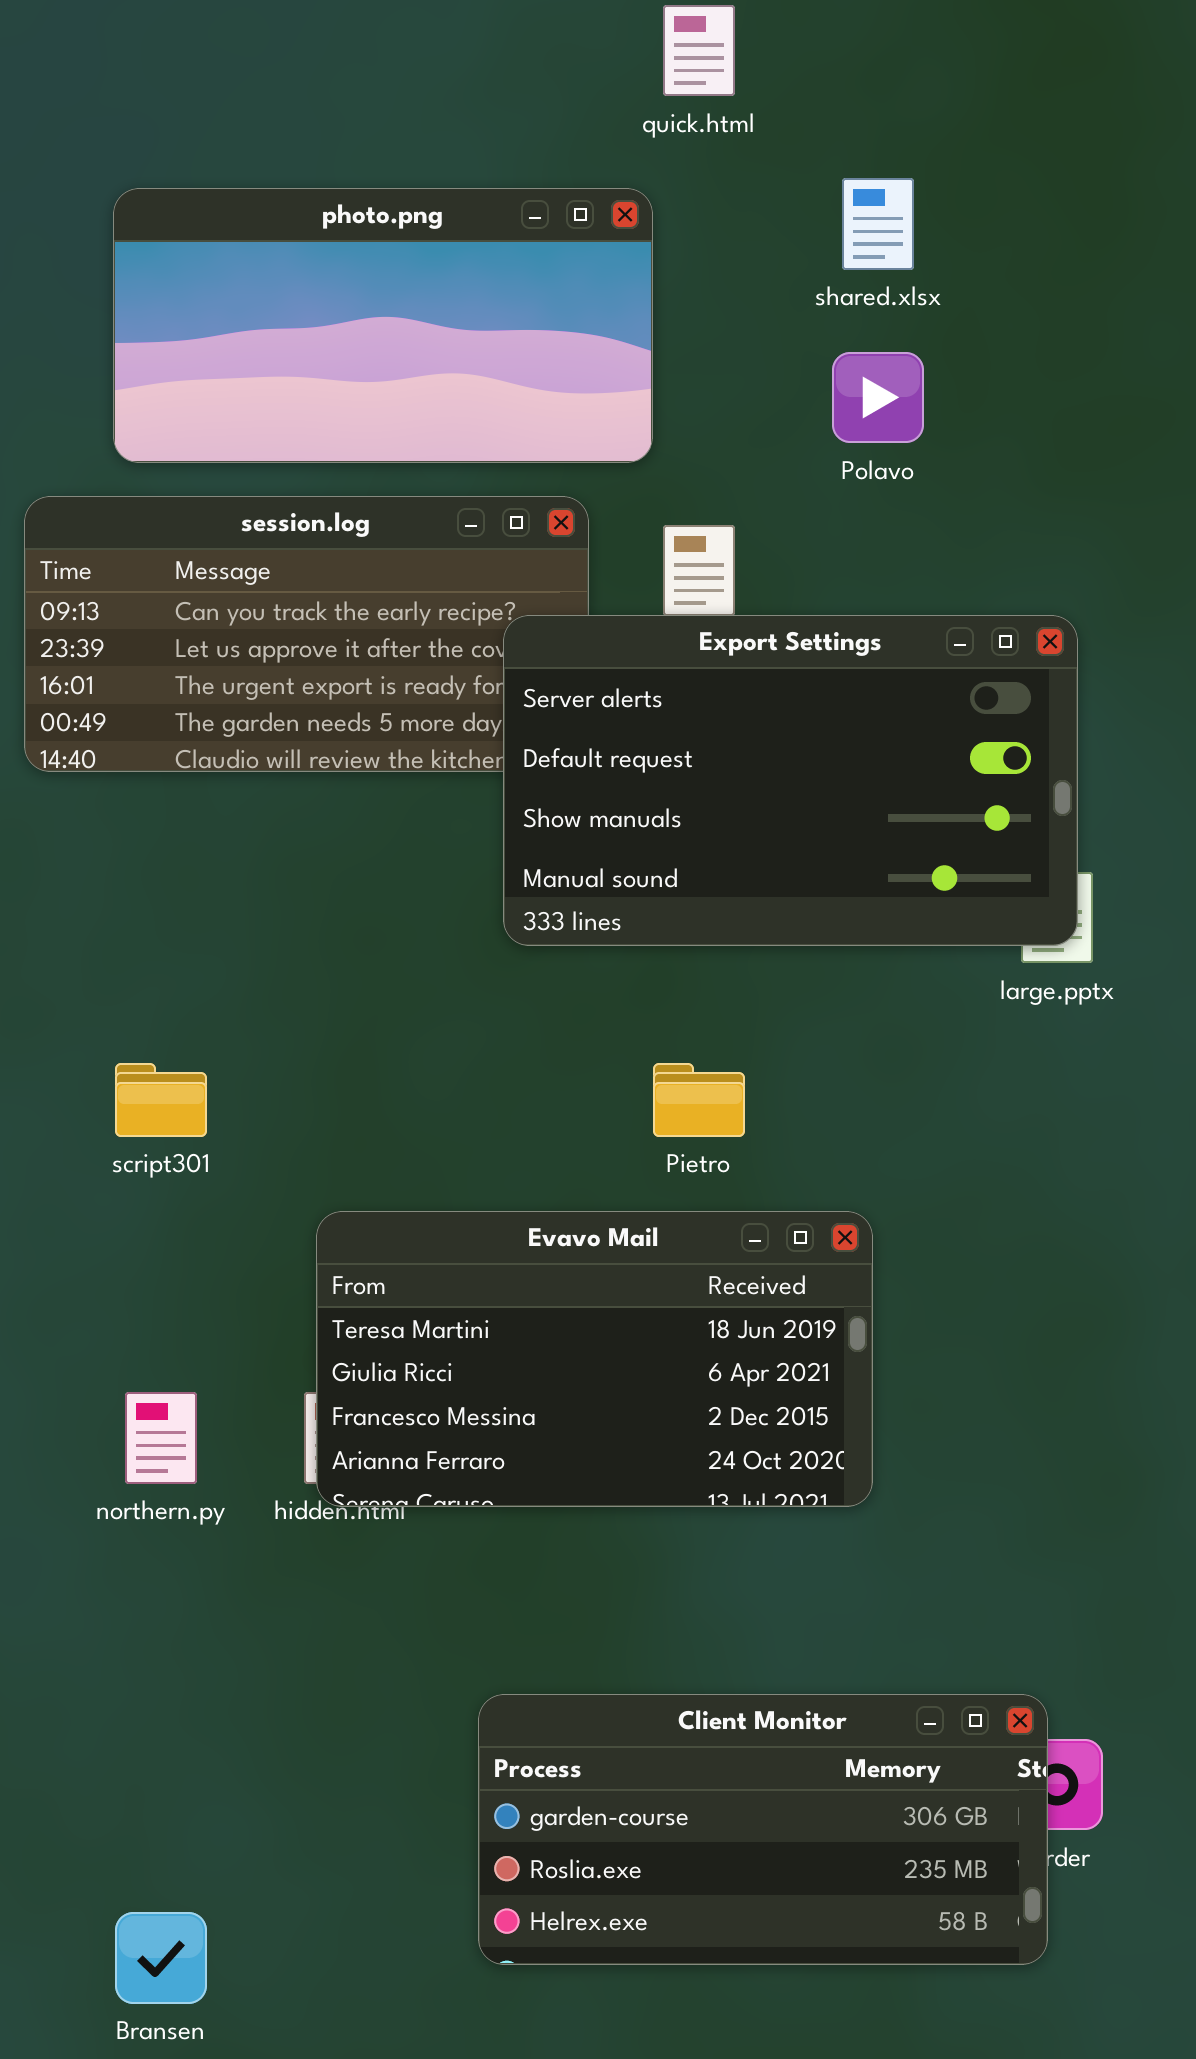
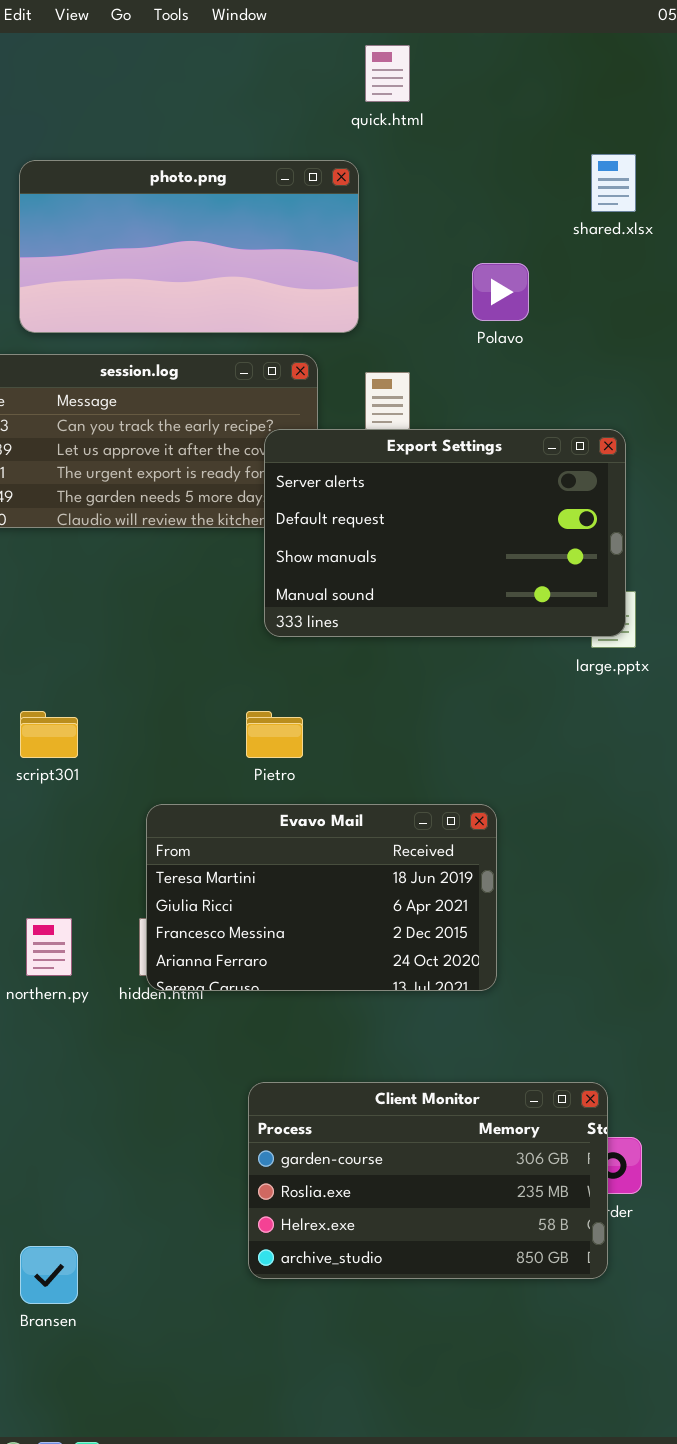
shared.xlsx: [842,178,914,270] -> [591,154,636,212], moved
Pietro: [653,1063,745,1137] -> [246,711,303,758], moved
Client Monitor: [478,1694,1048,1965] -> [248,1082,608,1279], resized

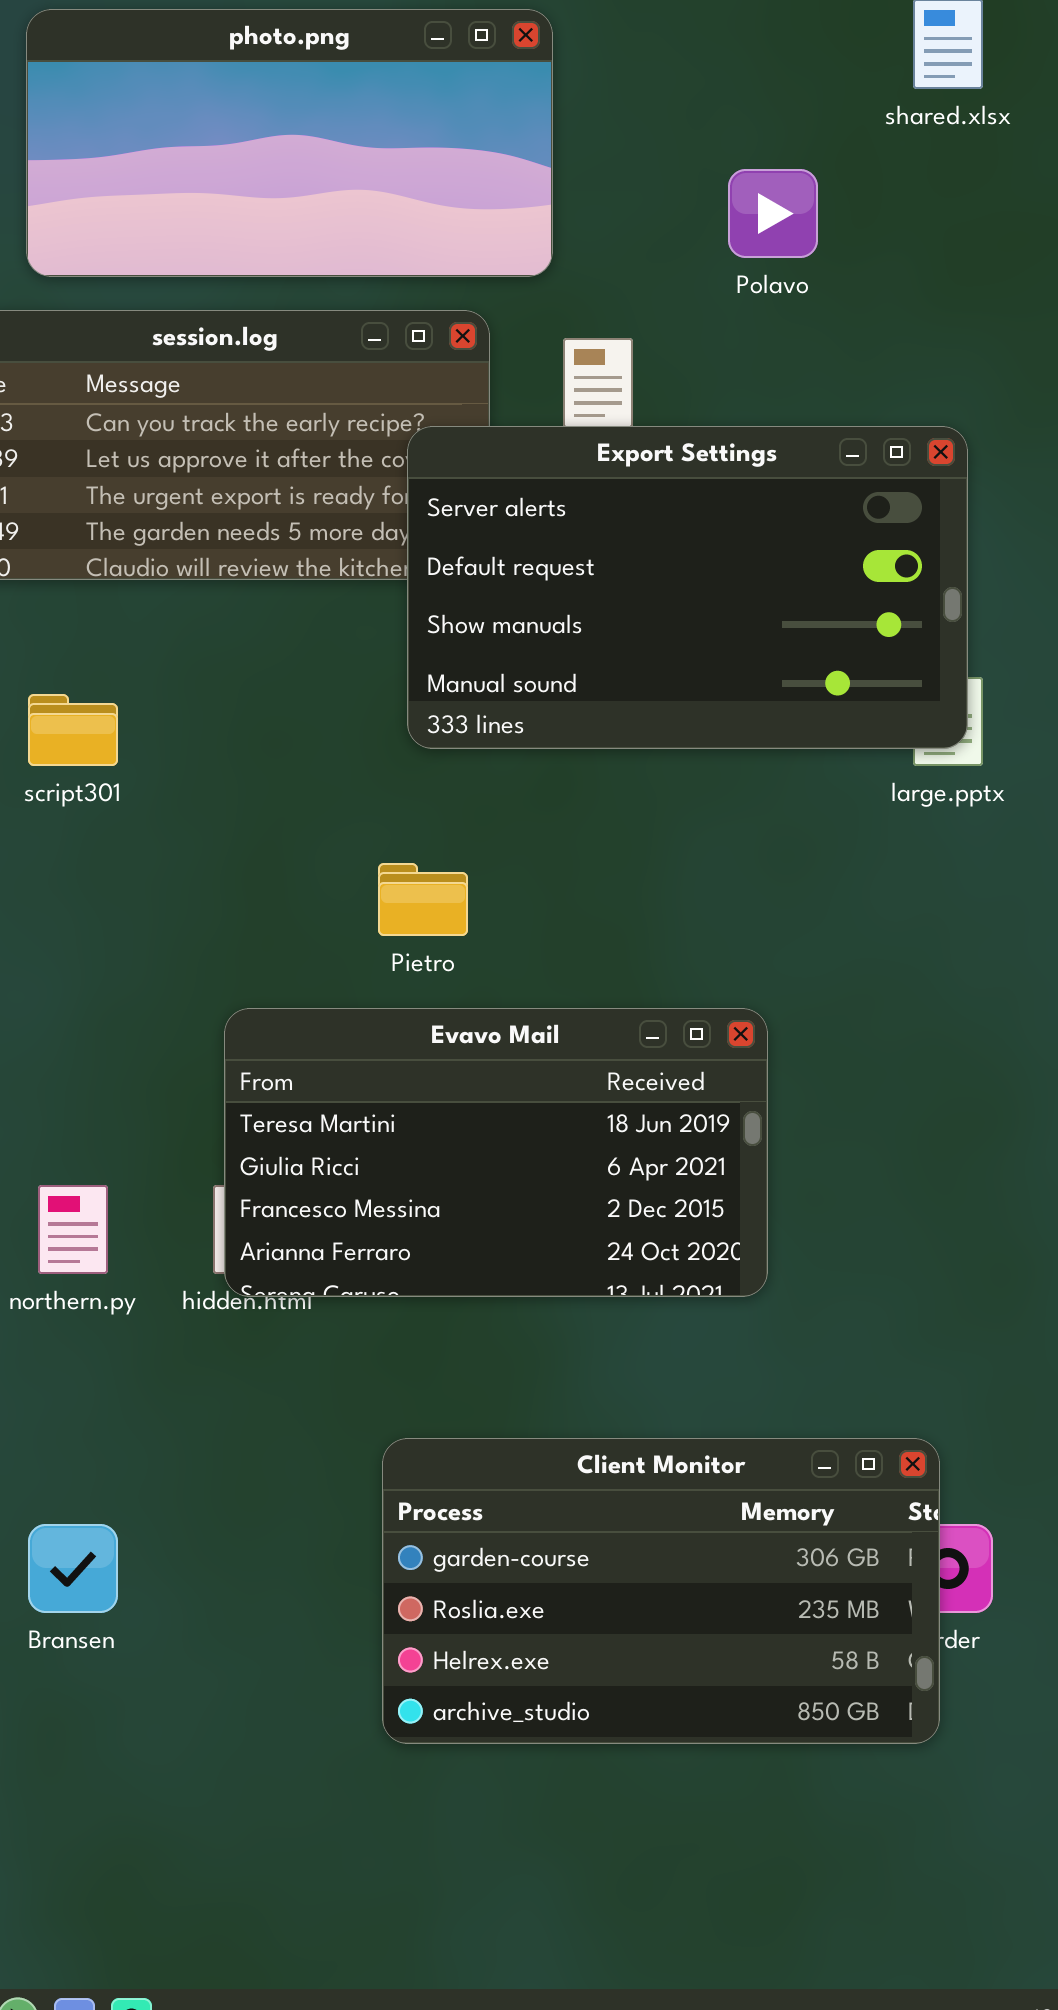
script301: [20,711,78,758] -> [28,694,118,766], moved
Bransen: [20,1246,78,1304] -> [28,1524,118,1613], moved

